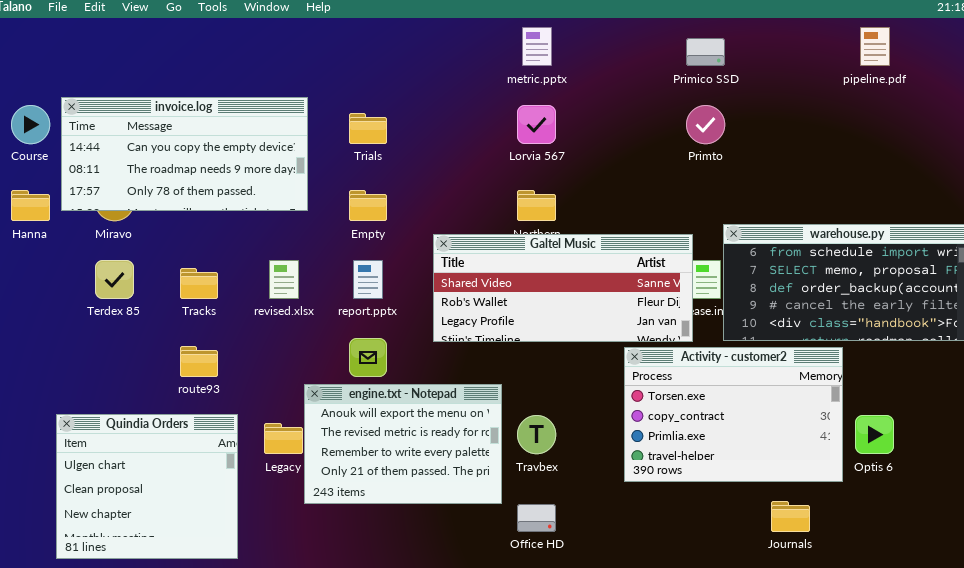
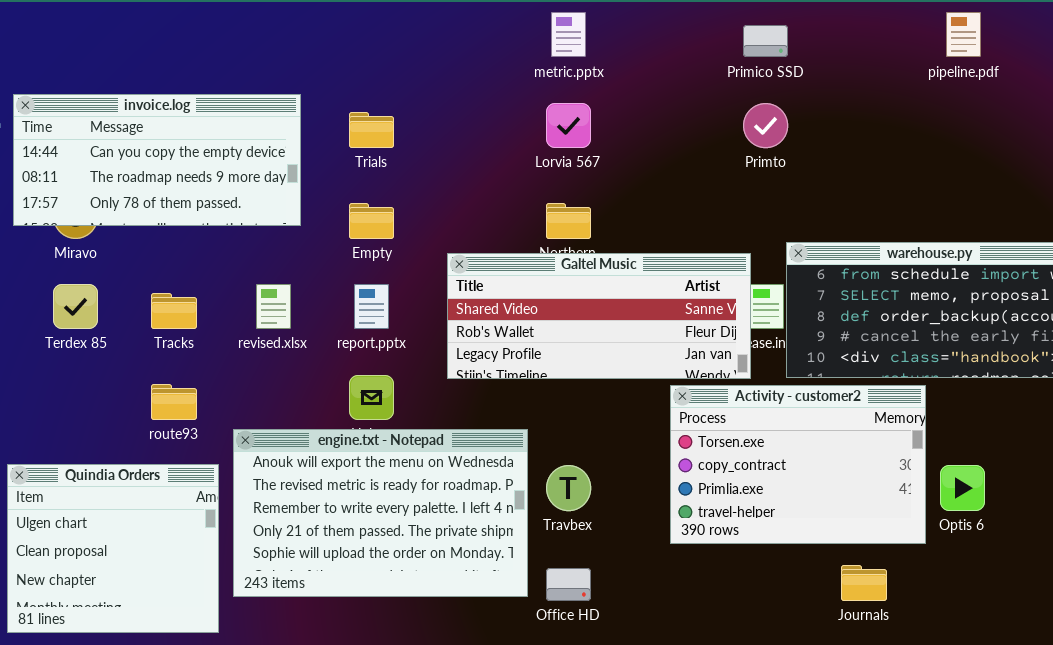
engine.txt - Notepad: [304,384,502,504] -> [233,429,528,597], resized

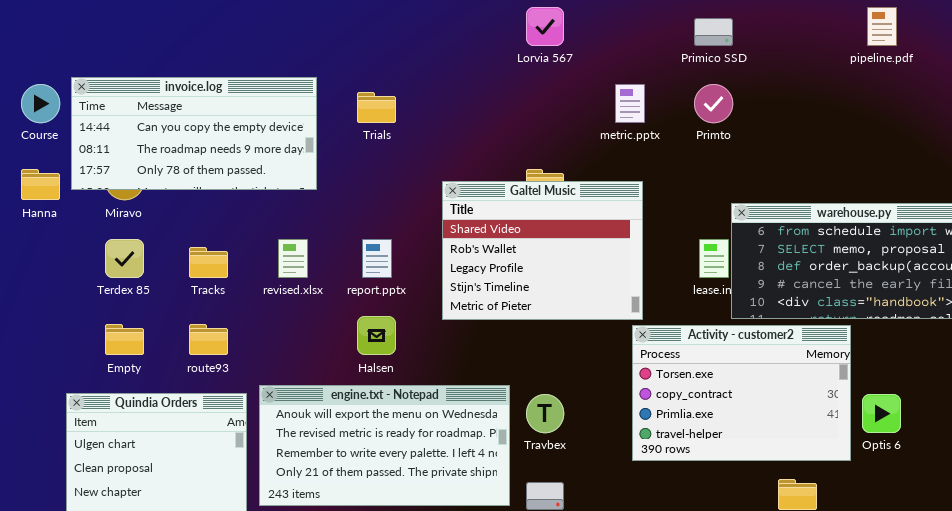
metric.pptx: [551,12,586,57] -> [615,84,645,123], moved
Lorvia 567: [546,103,591,148] -> [526,7,564,46], moved
Empty: [349,203,394,239] -> [105,324,144,355], moved
Galtel Music: [447,253,751,379] -> [442,181,643,320], resized
engine.txt - Notepad: [233,429,528,597] -> [259,385,510,506], resized

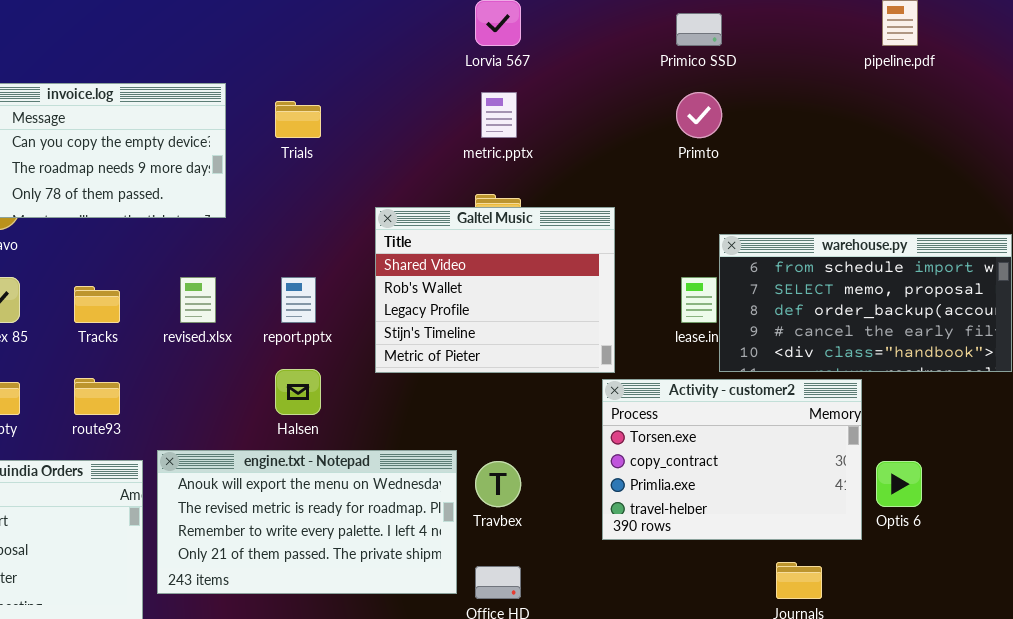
metric.pptx: [615,84,645,123] -> [481,92,517,138], moved

